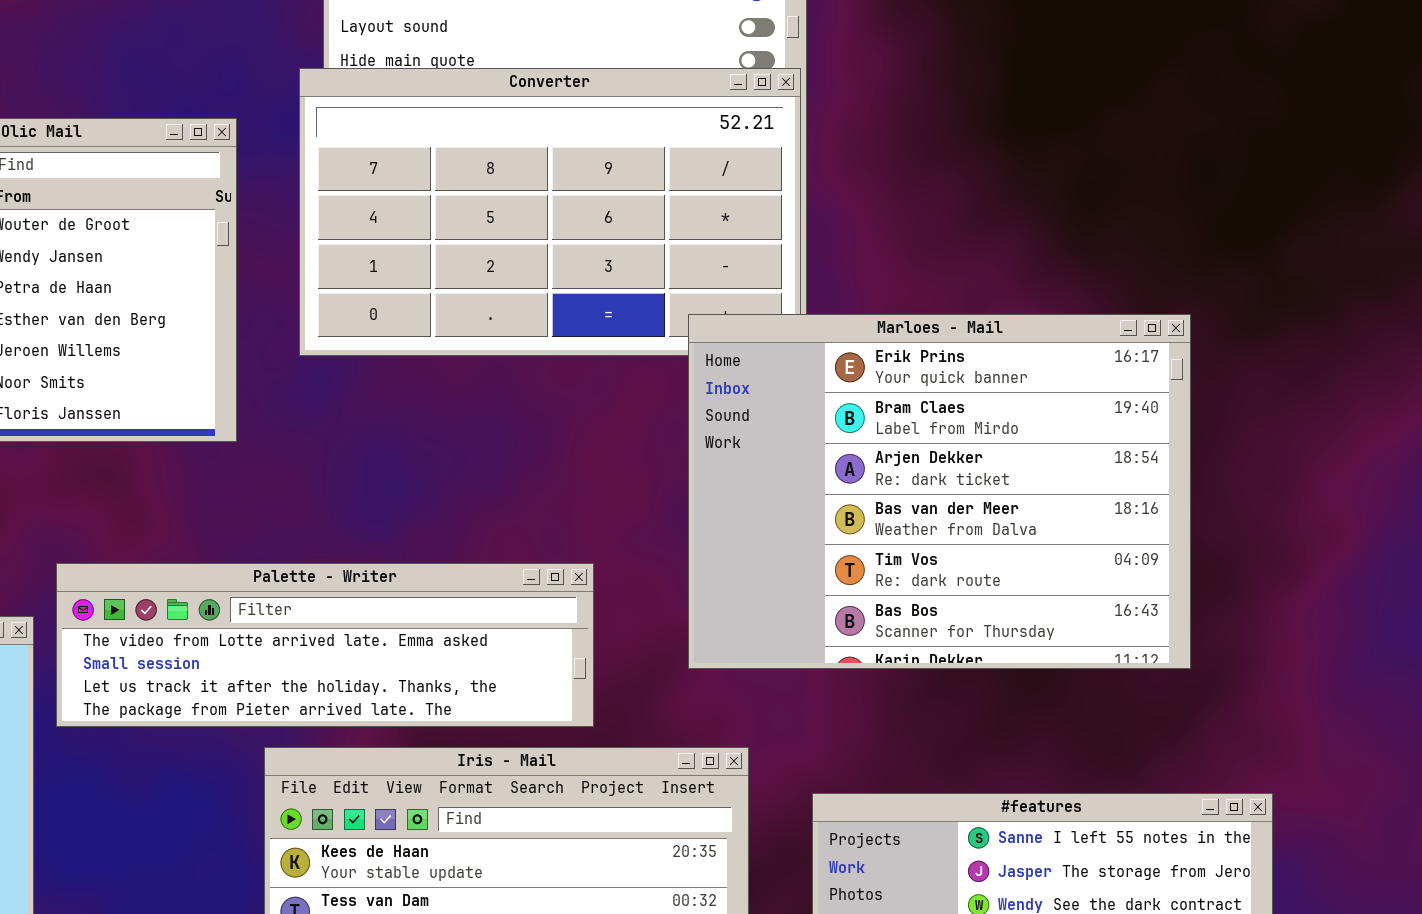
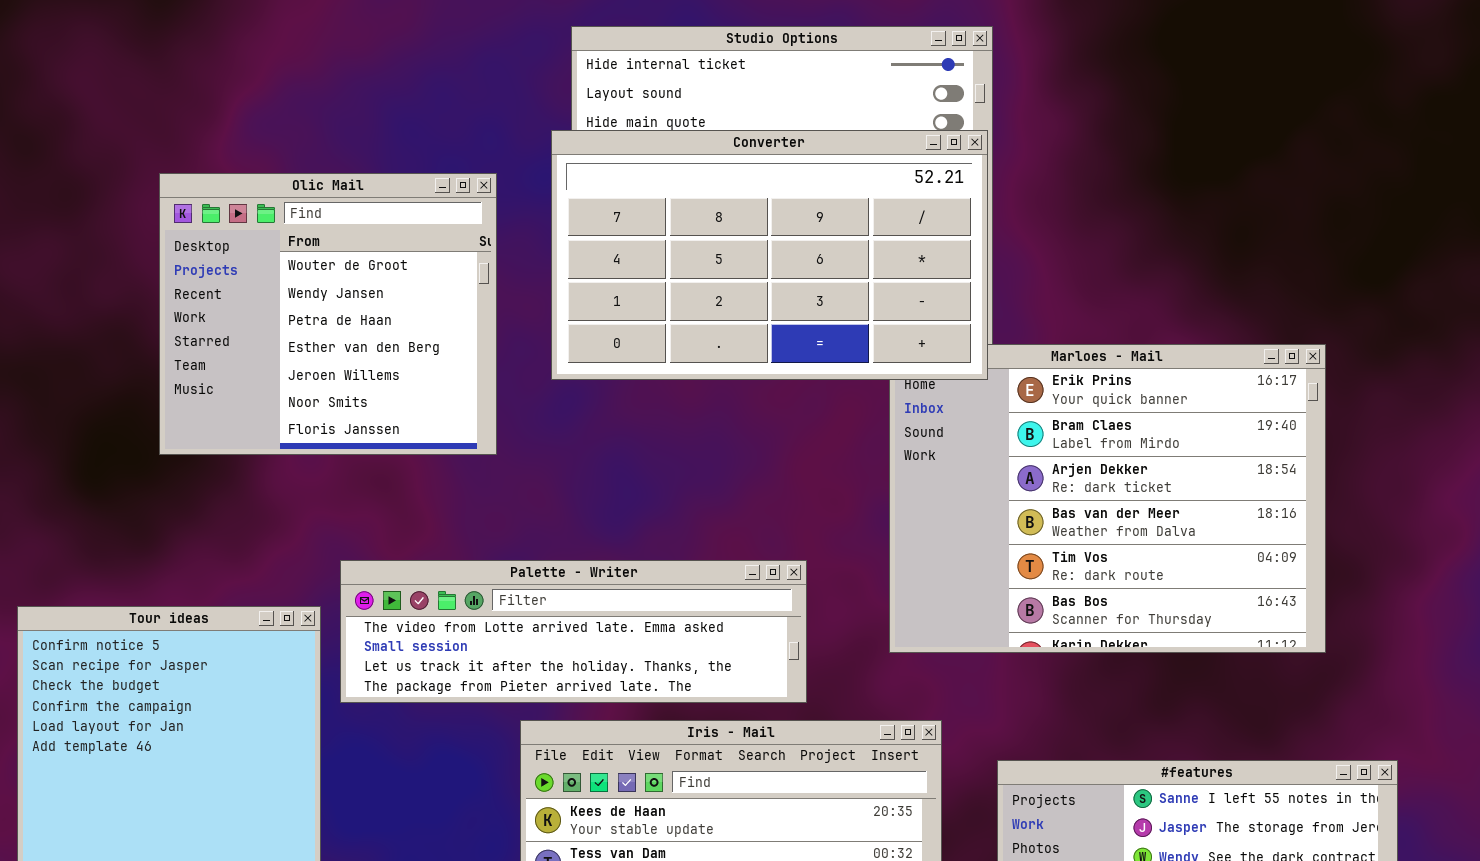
Converter: [299,68,801,356] -> [551,130,988,380], raised

